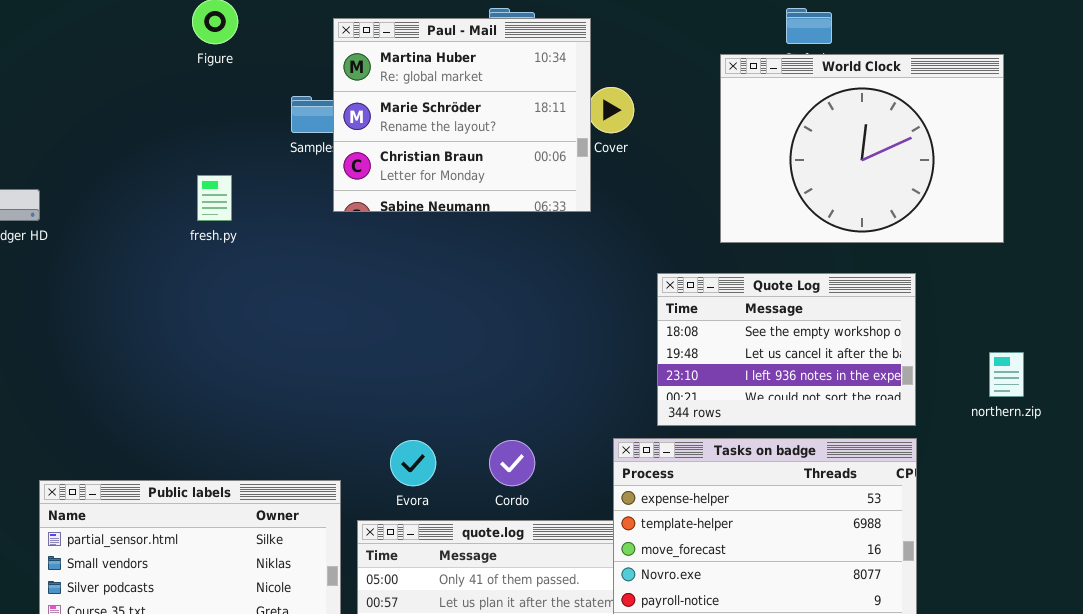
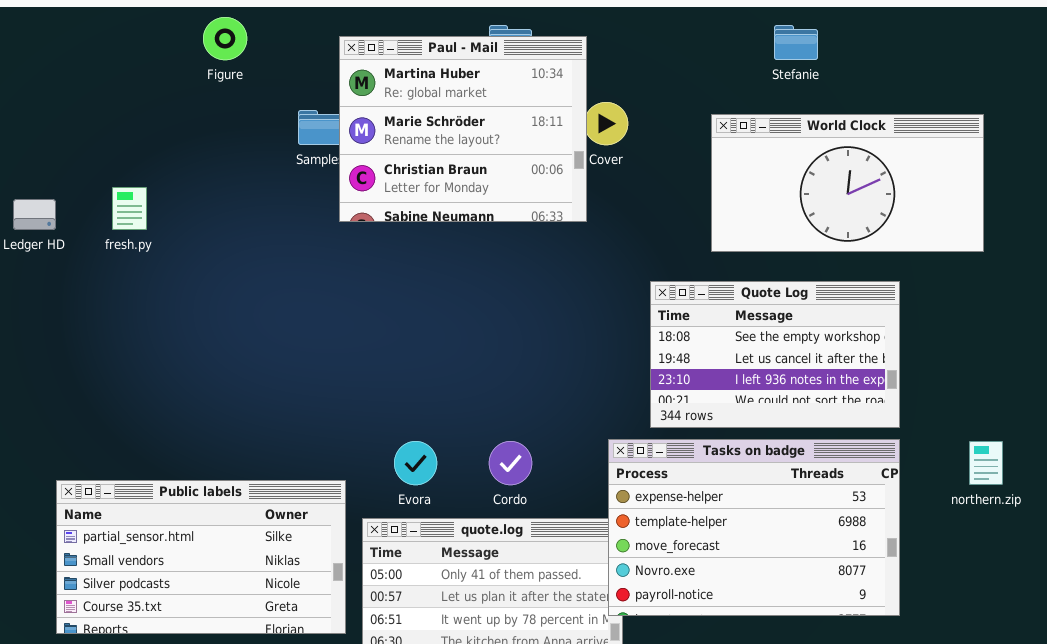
World Clock: [720,54,1004,243] -> [711,114,984,252], resized
fresh.py: [197,175,232,221] -> [112,187,147,230], moved
northern.zip: [989,352,1024,397] -> [969,441,1003,485], moved

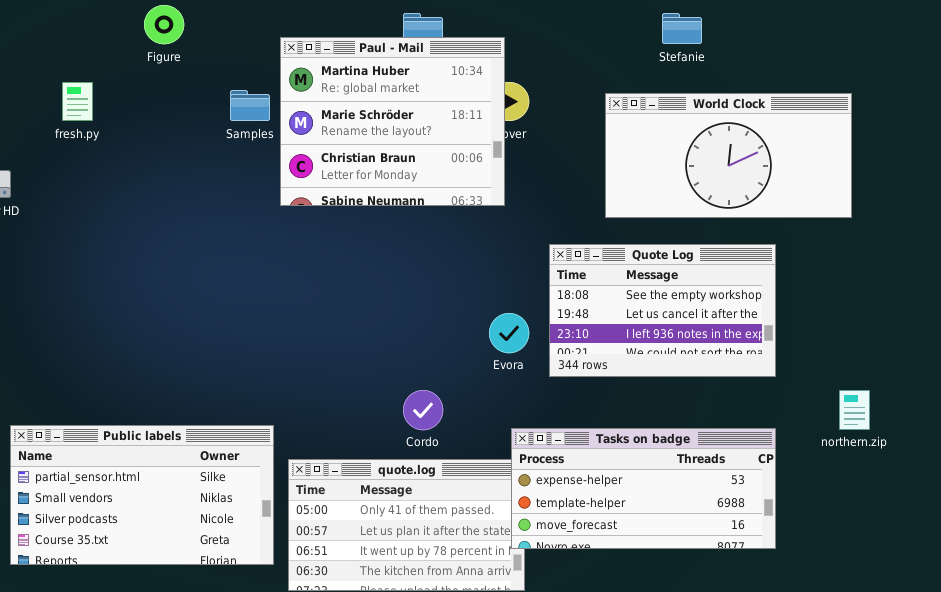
Paul - Mail: [339,36,587,222] -> [280,37,505,206], moved
fresh.py: [112,187,147,230] -> [62,82,93,121], moved
Tasks on badge: [608,439,900,616] -> [511,428,776,549], resized
Evora: [394,441,437,485] -> [489,313,529,353], moved

